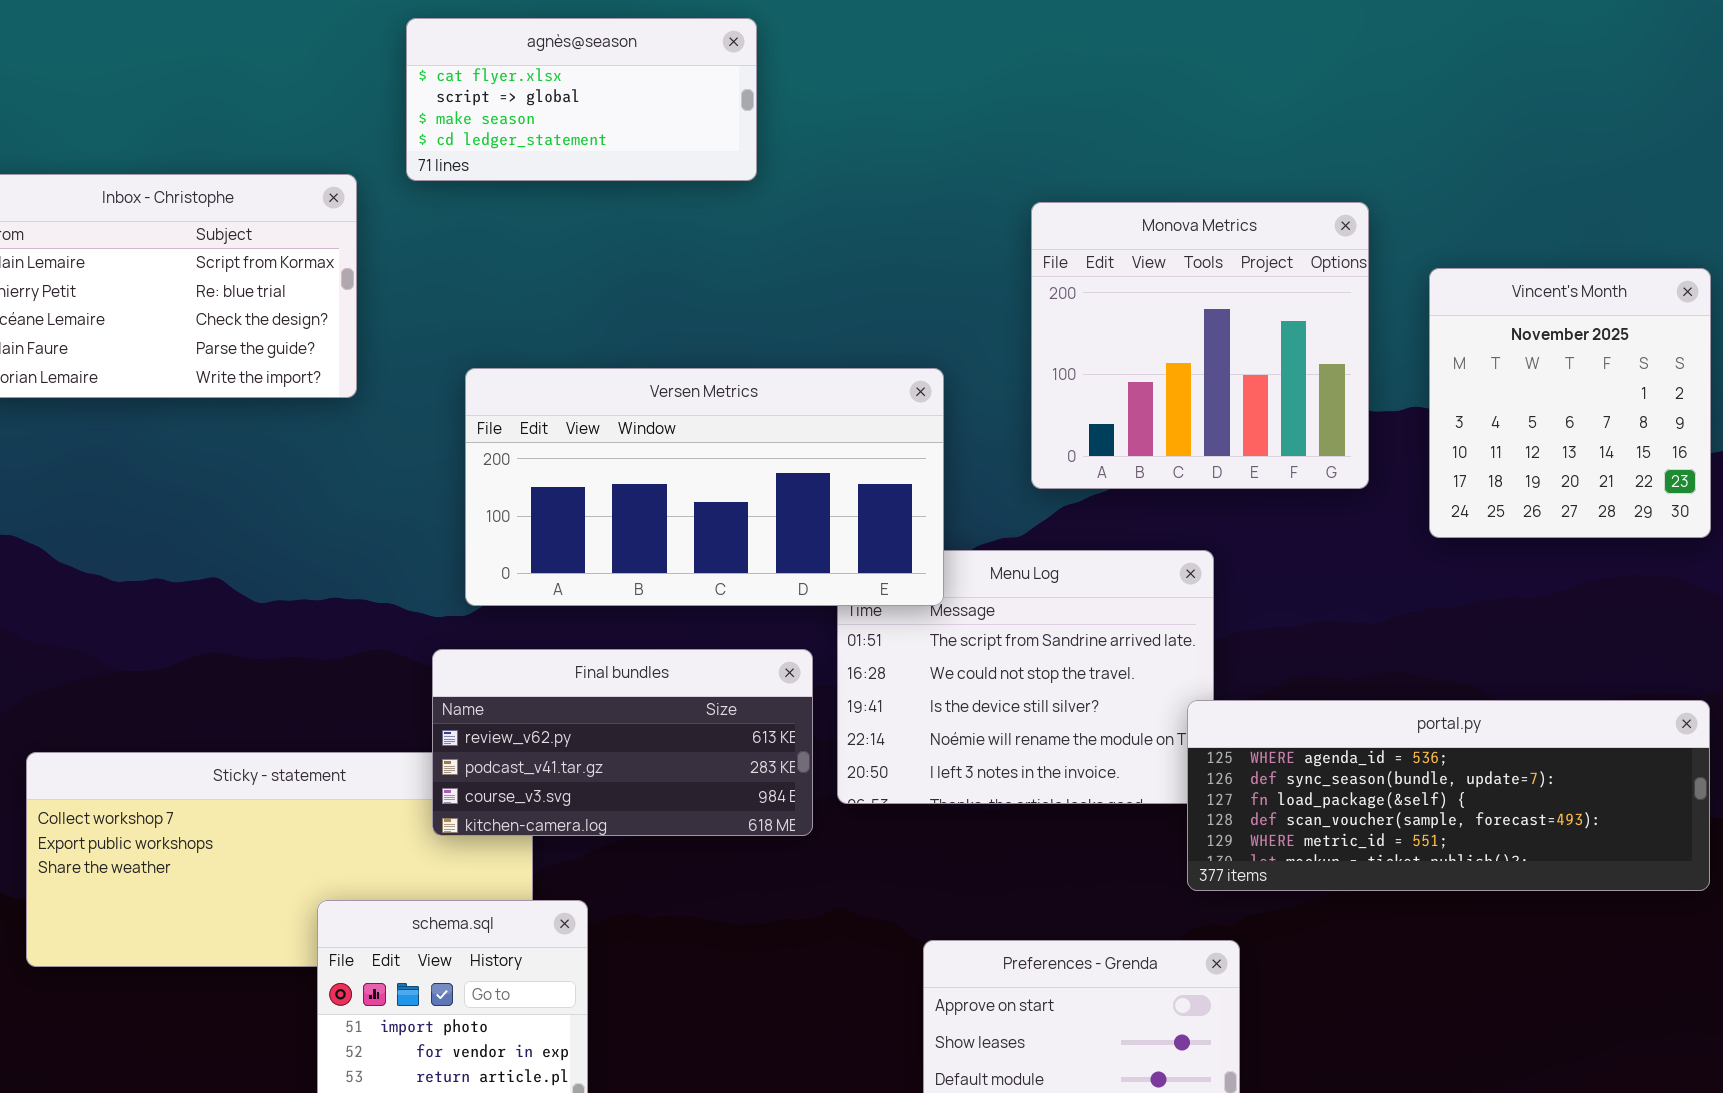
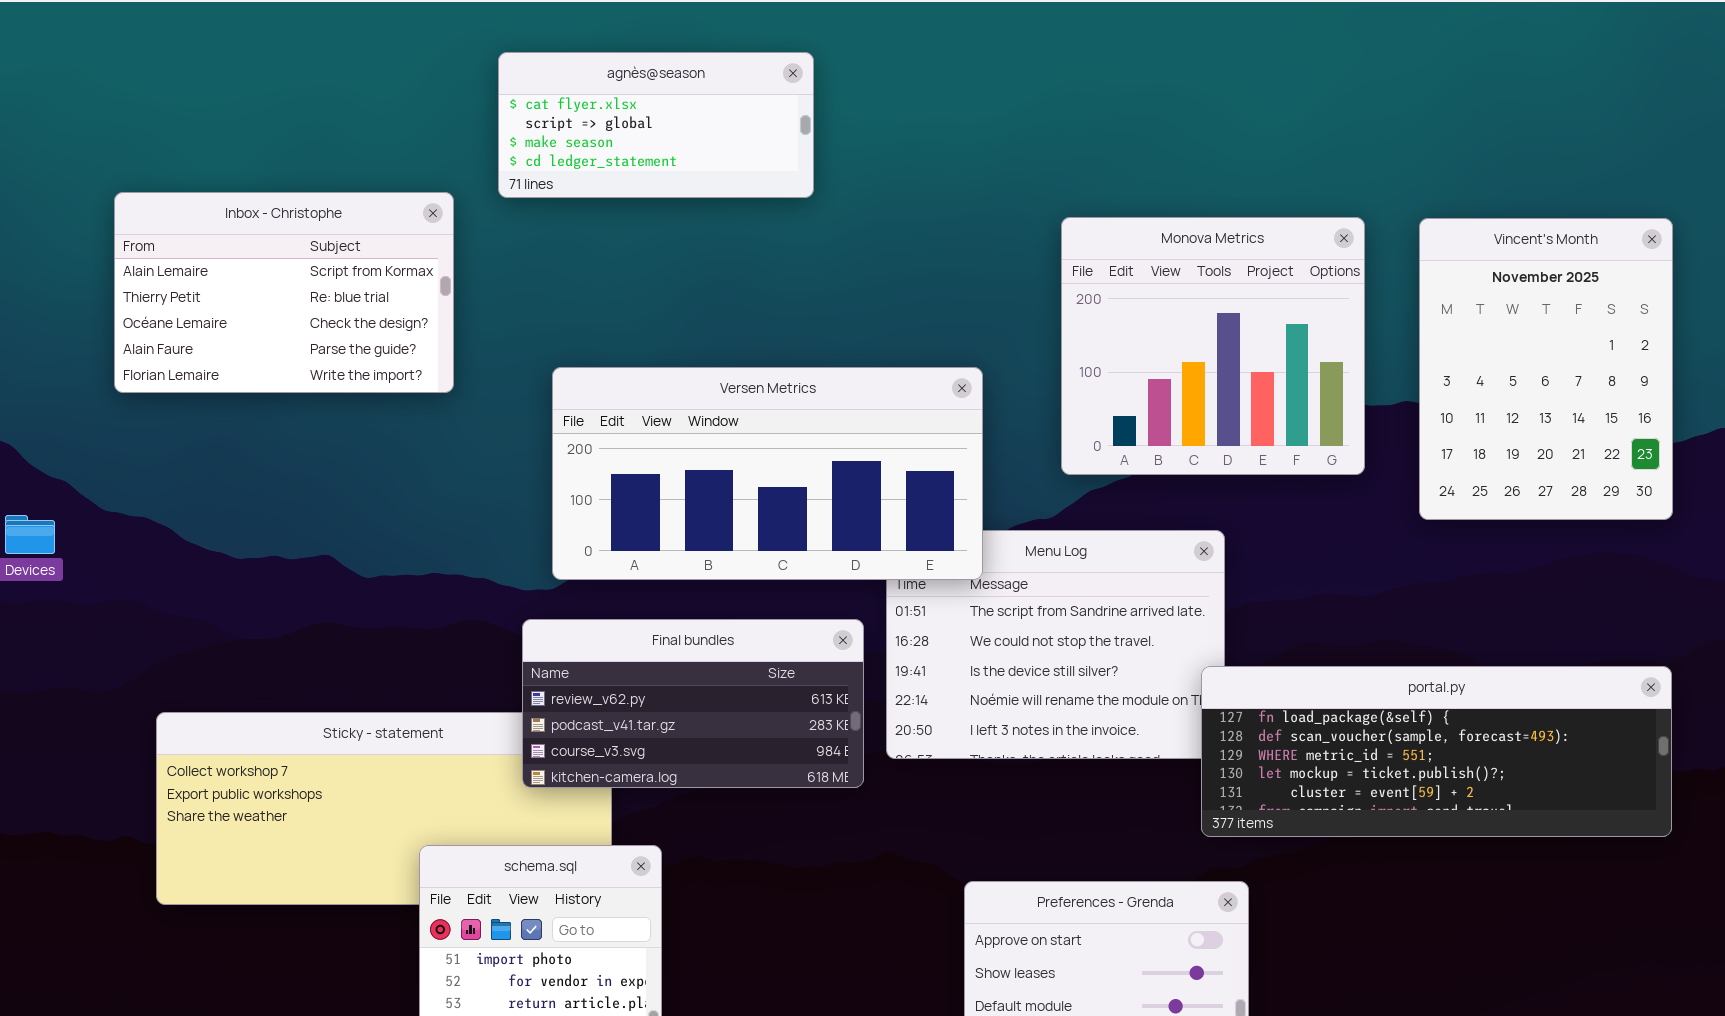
Vincent's Month: [1429,268,1711,538] -> [1419,218,1673,520], resized
portal.py: [1187,700,1710,891] -> [1201,666,1672,837], scrolled down 2 rows

